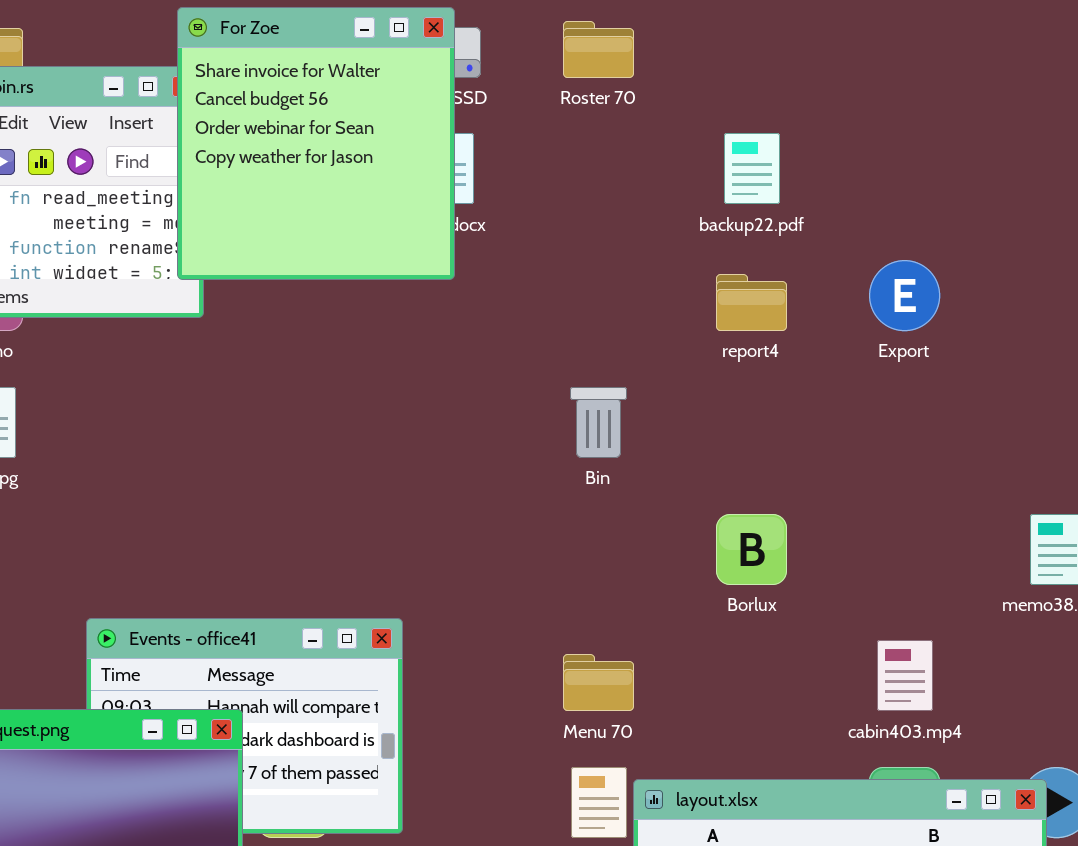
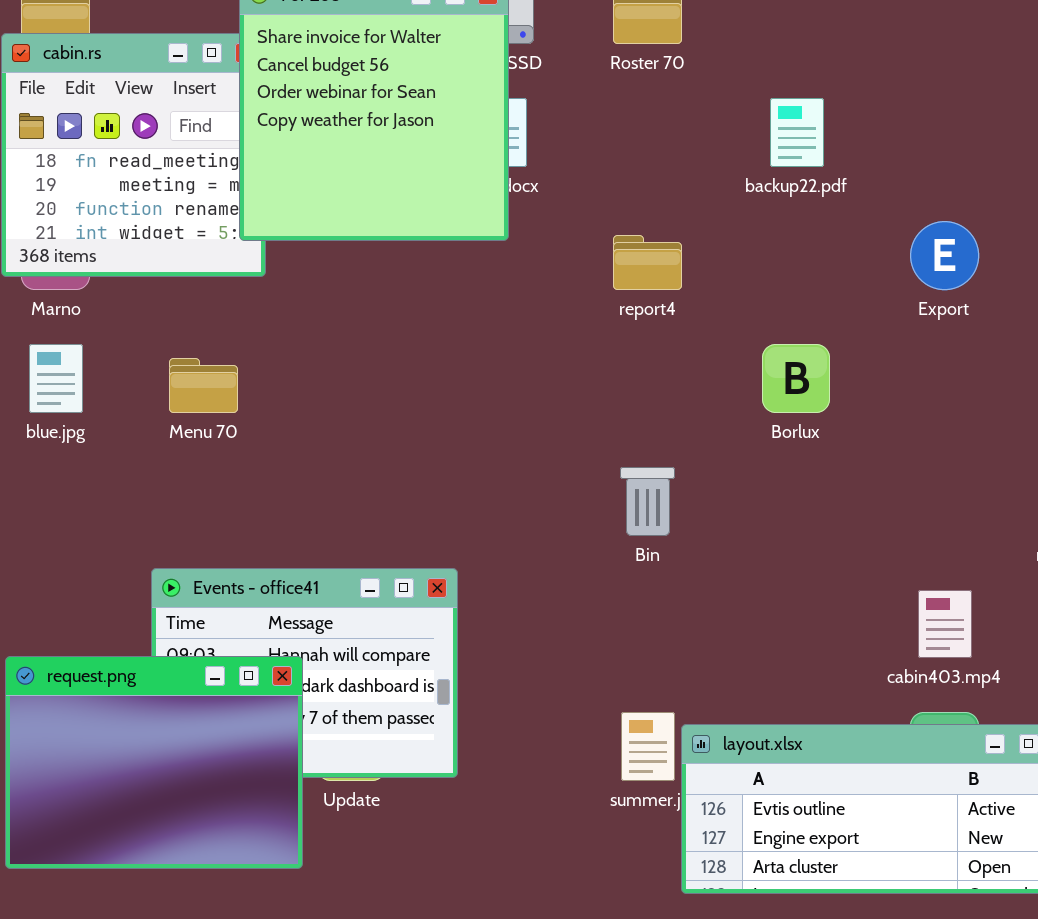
report4: [716,274,787,331] -> [613,235,682,290], moved
Bin: [570,387,627,458] -> [620,467,675,536], moved
Borlux: [716,514,787,585] -> [762,344,830,413], moved
Menu 70: [563,654,634,711] -> [169,358,238,413], moved

